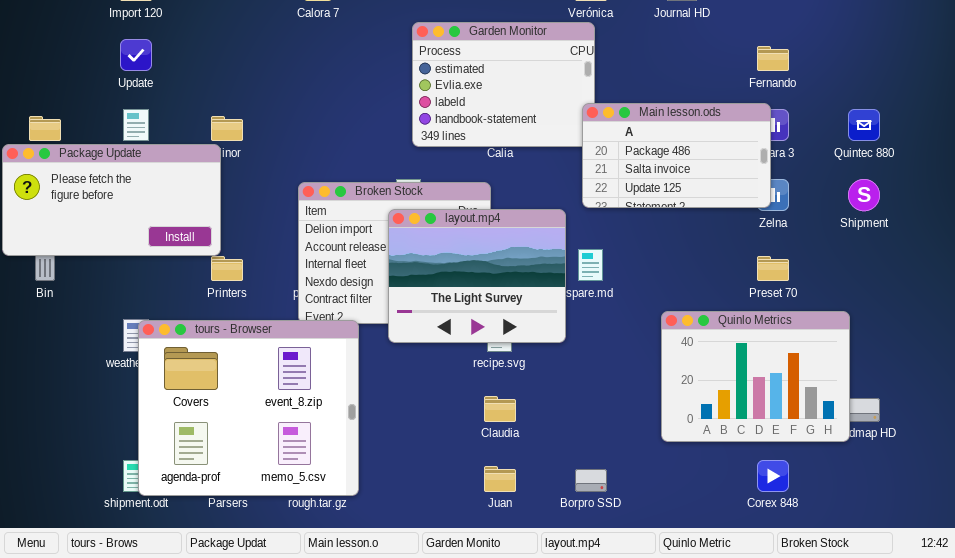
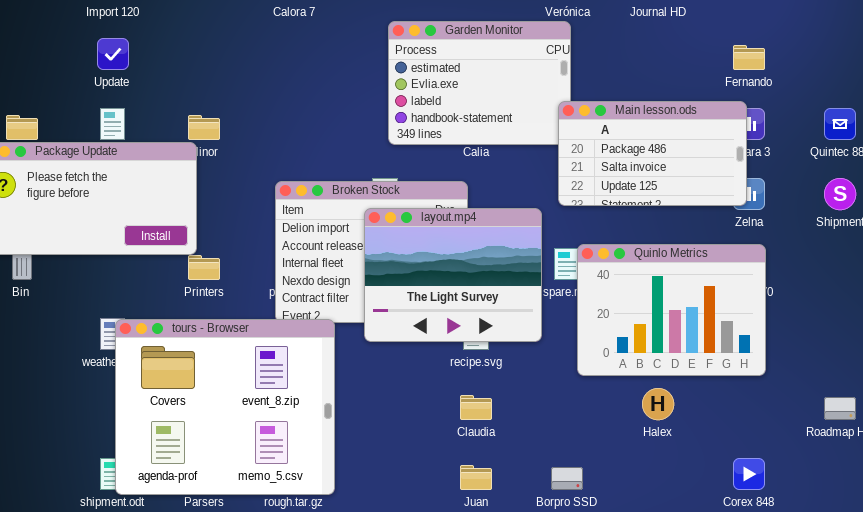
Quinlo Metrics: [661,311,850,442] -> [577,244,766,376], moved

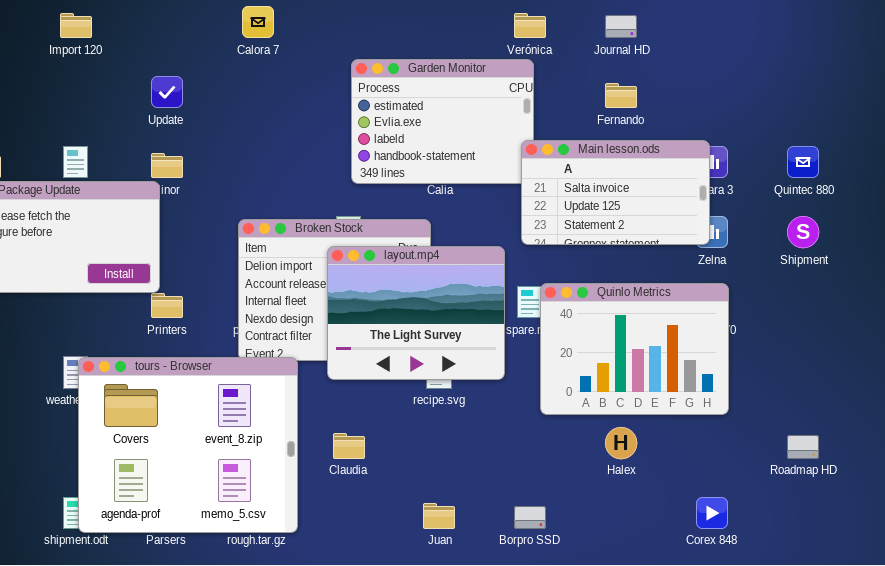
Update: [97,38,129,70] -> [151,76,183,108], moved
Fernando: [733,45,765,70] -> [605,83,637,108], moved
Main lesson.ods: [558,101,747,206] -> [521,140,710,245], scrolled down 1 row
Claudia: [460,395,492,420] -> [333,433,365,459], moved

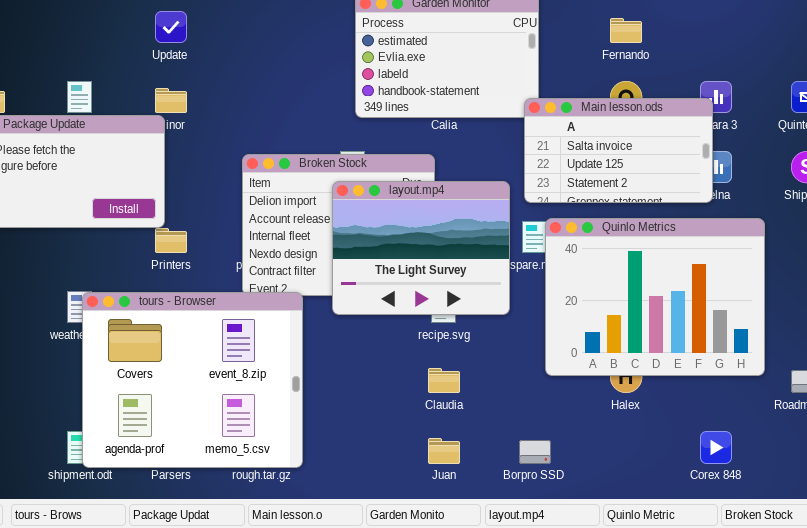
Main lesson.ods: [521,140,710,245] -> [524,98,713,203], moved
Quinlo Metrics: [540,283,729,415] -> [545,218,765,376], resized
Claudia: [333,433,365,459] -> [428,368,460,393], moved

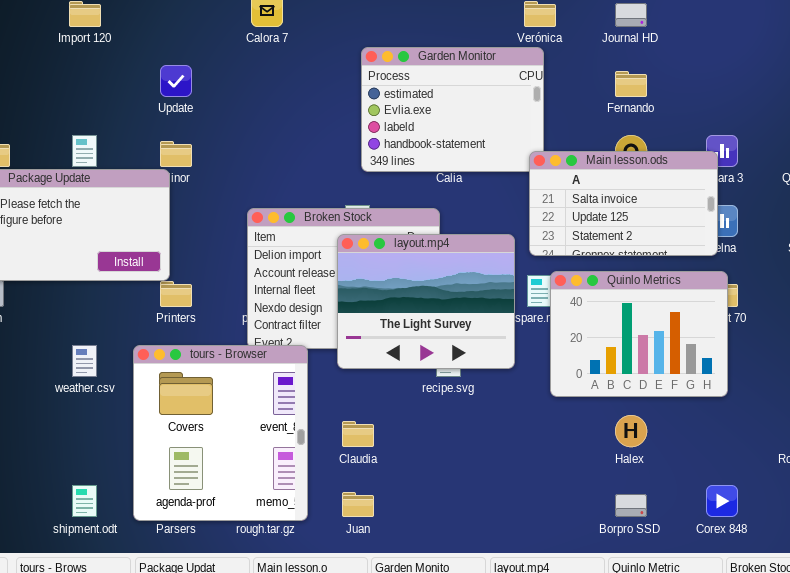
Quinlo Metrics: [545,218,765,376] -> [550,271,728,397], resized
tours - Browser: [82,292,303,468] -> [133,345,308,521], resized
Claudia: [428,368,460,393] -> [342,421,374,447], moved
Juan: [428,438,460,464] -> [342,492,374,517], moved
Borpro SSD: [519,440,551,464] -> [615,494,647,517], moved

